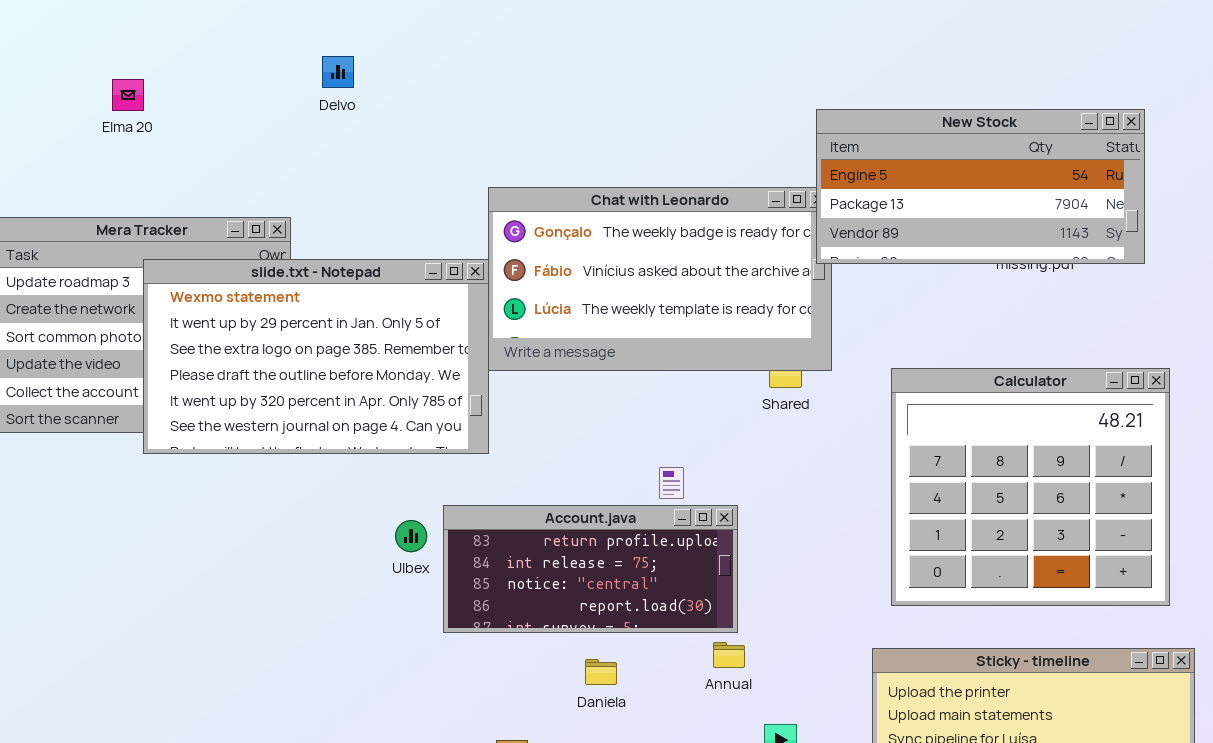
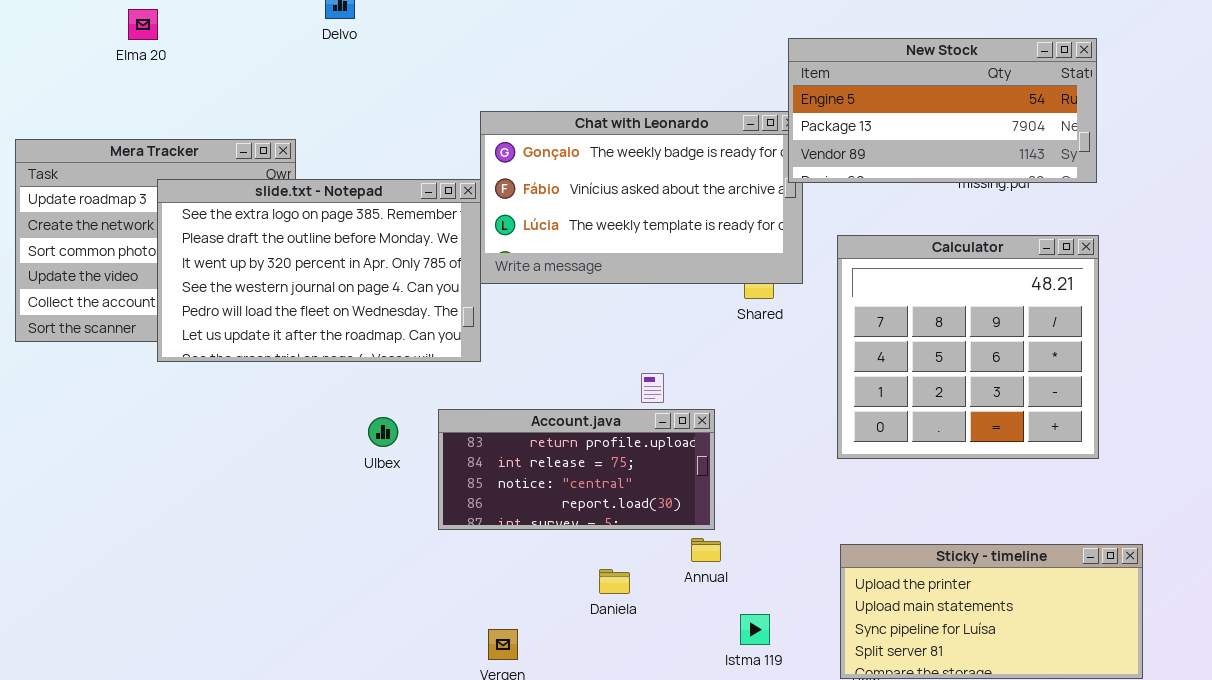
slide.txt - Notepad: [143,259,489,454] -> [157,179,481,362], scrolled down 2 rows
Calculator: [891,368,1170,606] -> [837,235,1099,459], moved
Ulbex: [395,520,427,552] -> [368,417,398,447], moved
Daniela: [585,659,617,685] -> [599,569,630,594], moved

